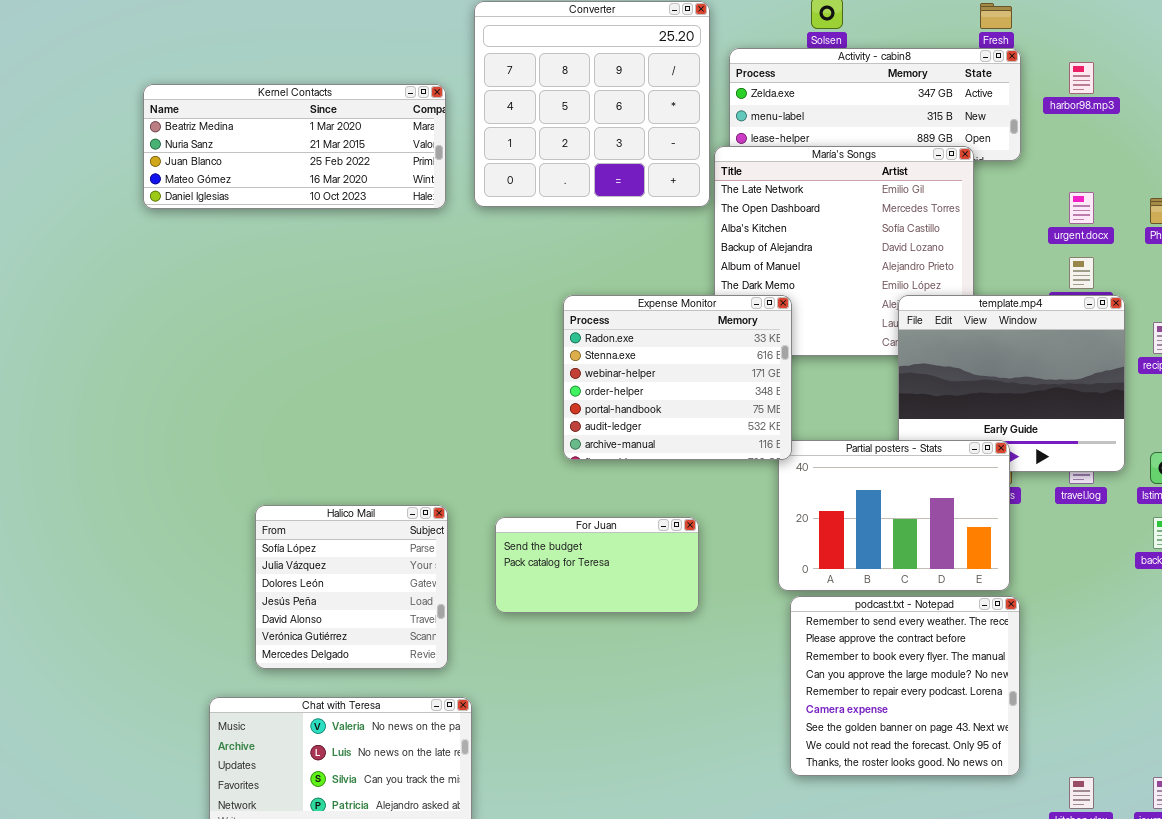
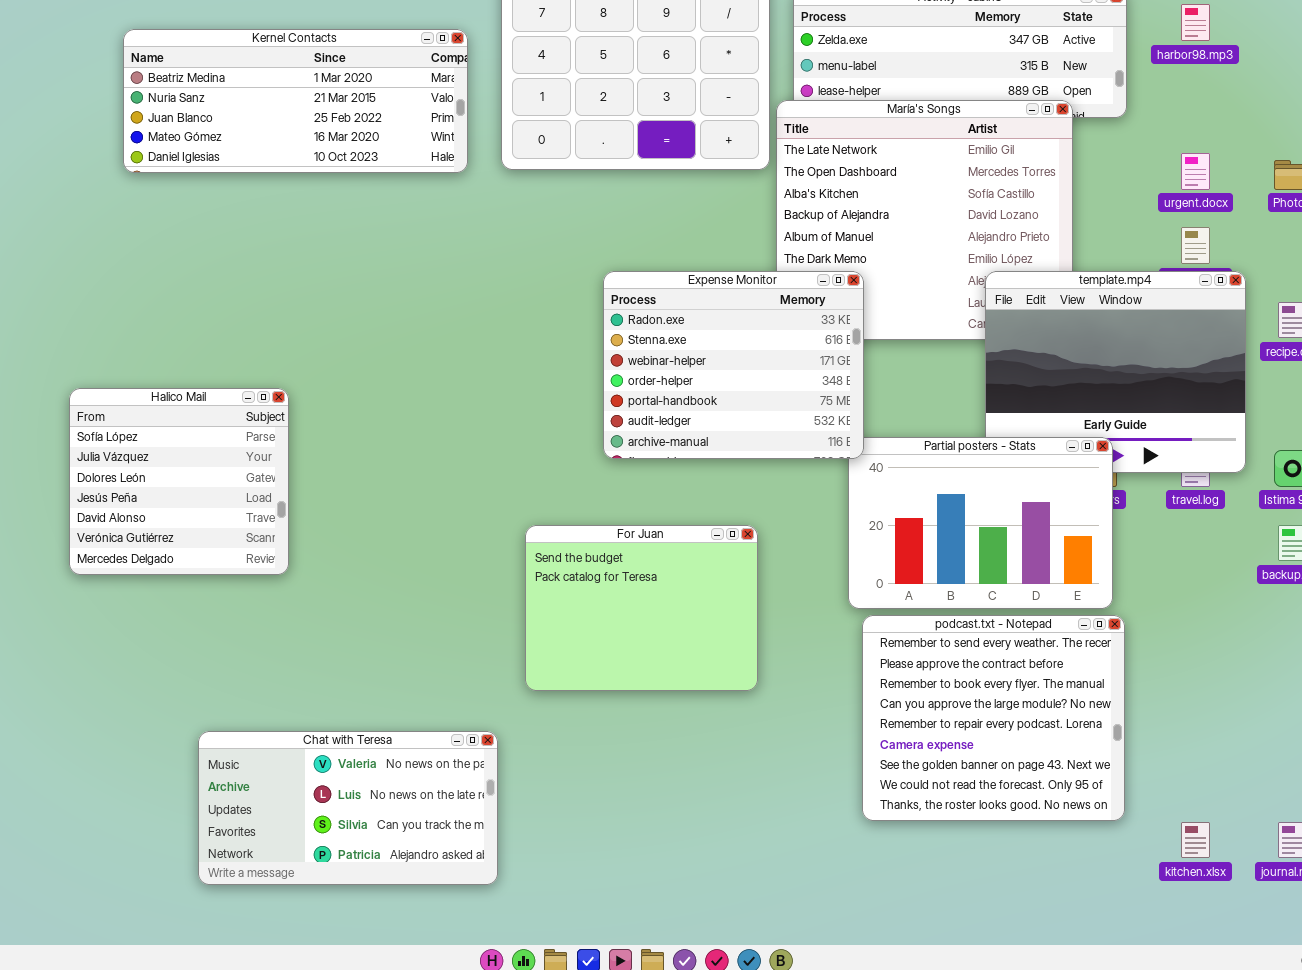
Halico Mail: [255,505,448,669] -> [69,388,289,575], moved
For Juan: [495,517,699,613] -> [525,525,758,691], resized

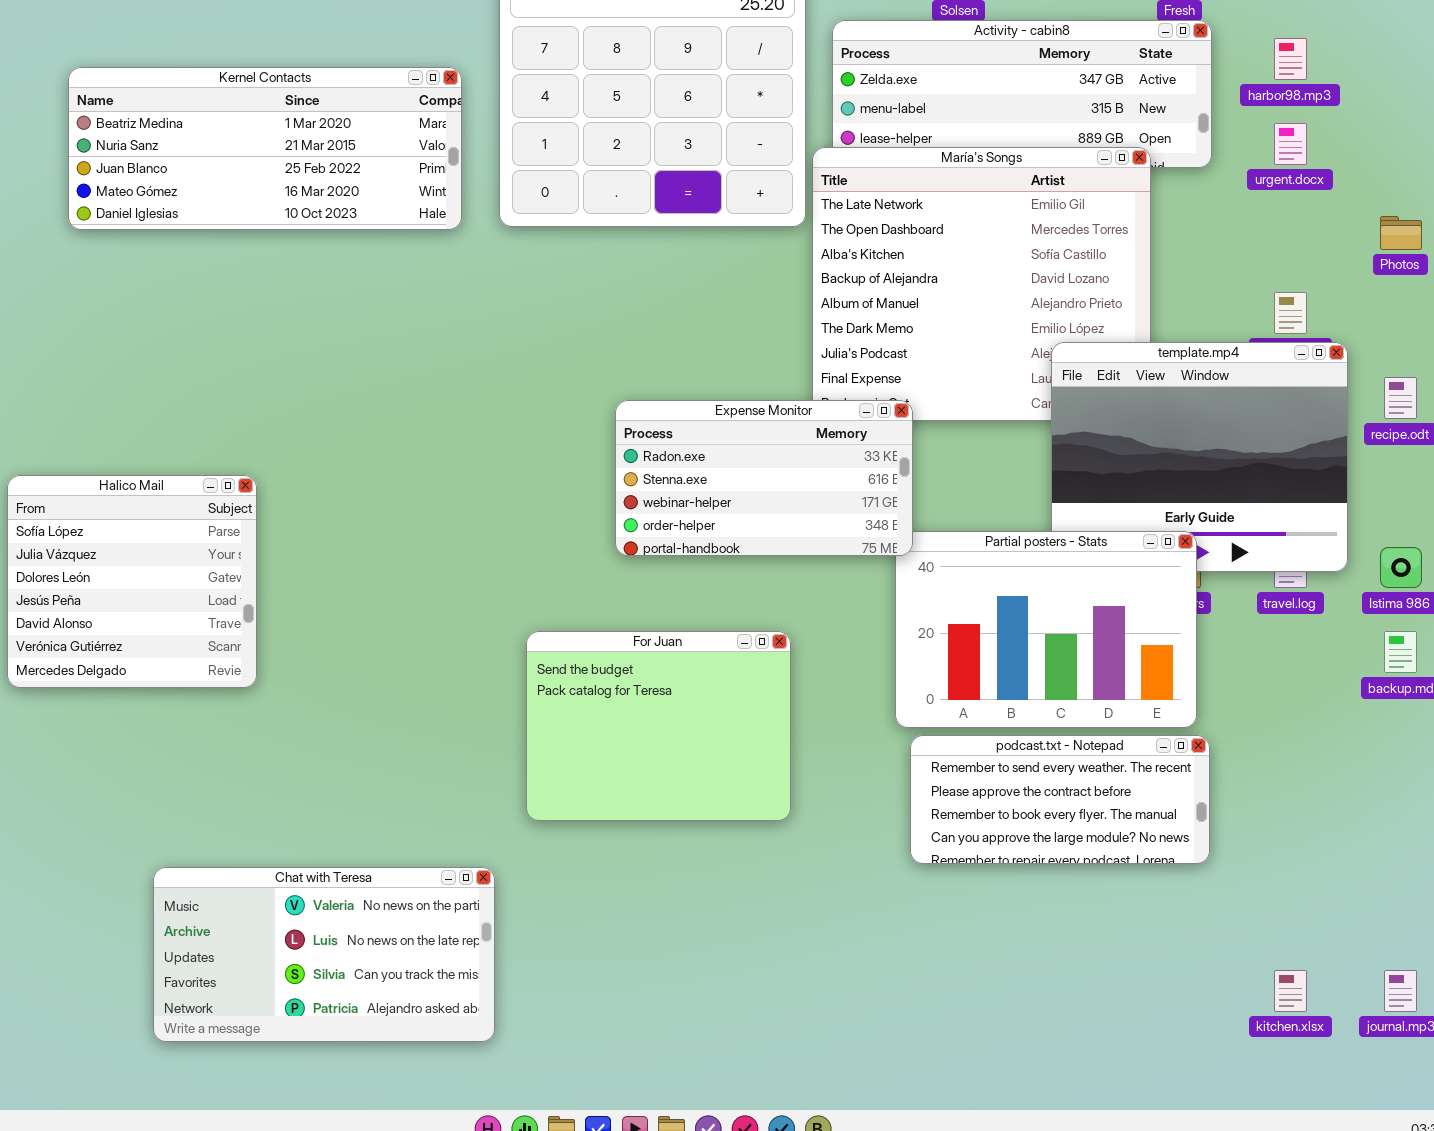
urgent.docx: [1181,153,1210,190] -> [1274,123,1307,165], moved
Expense Monitor: [603,271,864,459] -> [615,400,913,556], resized
podcast.txt - Notepad: [862,615,1125,821] -> [910,735,1210,864], resized

